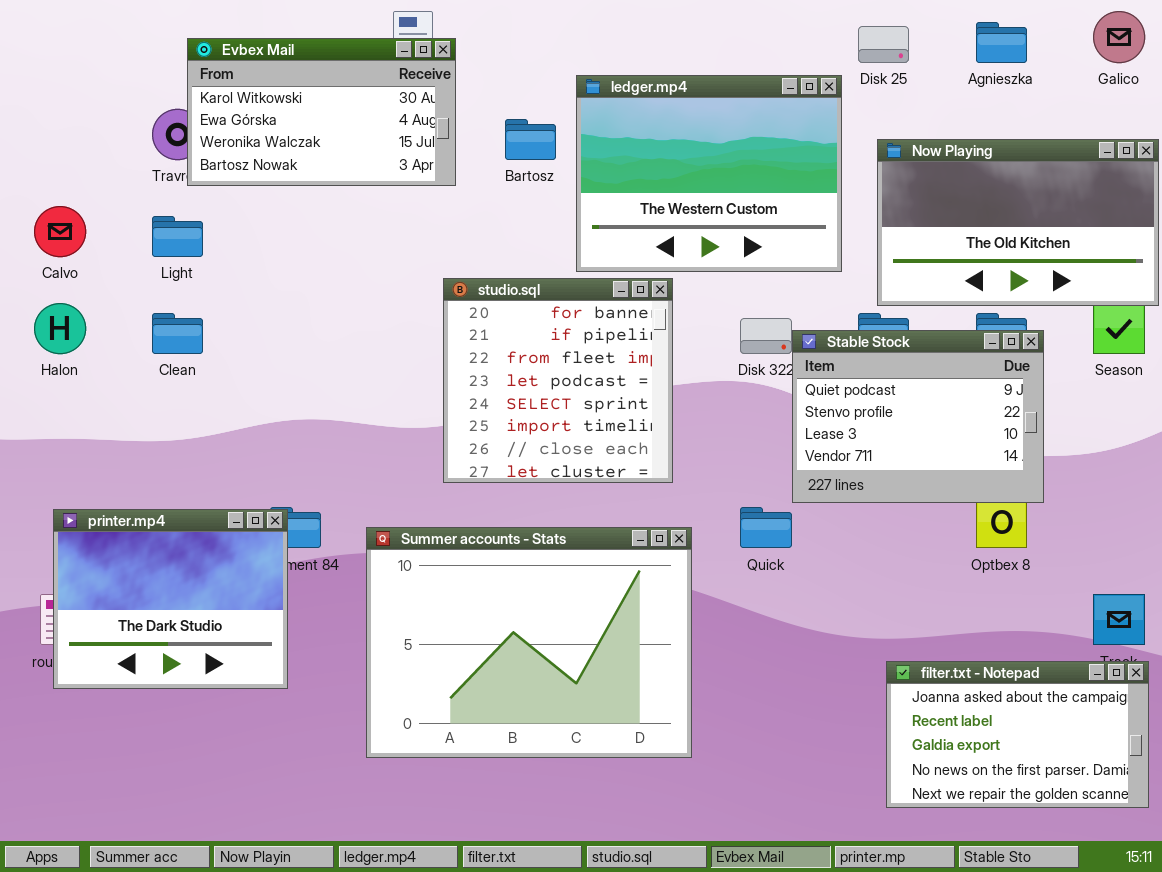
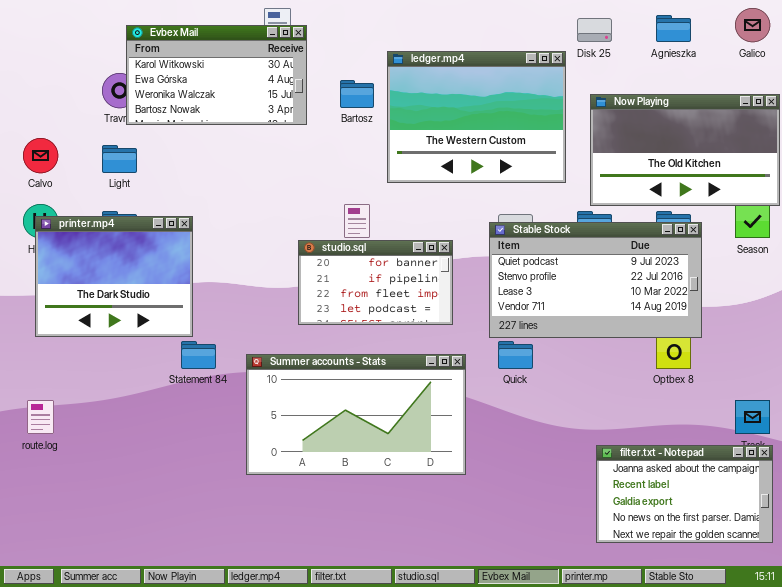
studio.sql: [443,278,673,483] -> [298,240,453,325], resized
Stable Stock: [792,330,1044,503] -> [489,222,702,338], resized
printer.mp4: [53,509,288,689] -> [35,216,193,337], moved
Summer accounts - Stats: [366,527,692,758] -> [246,354,466,475], resized

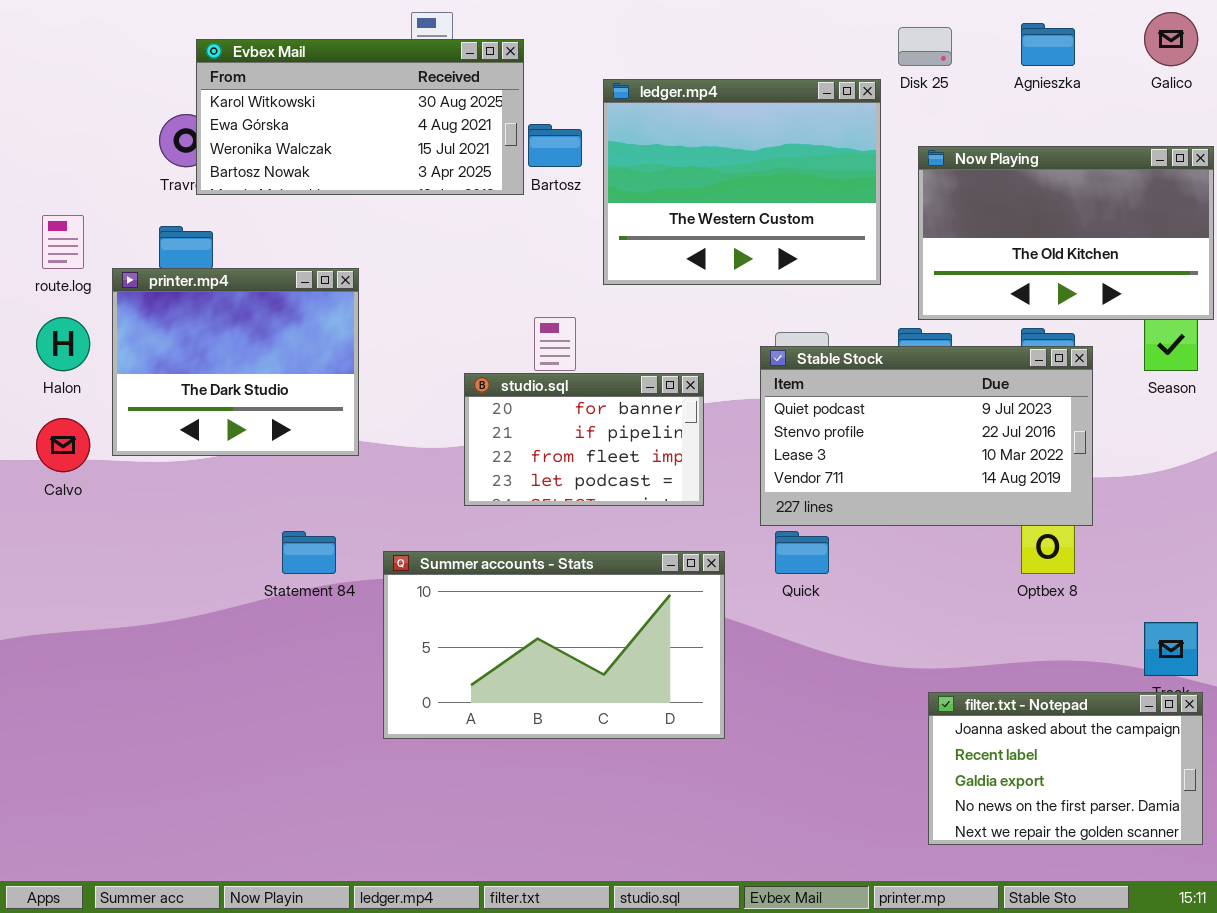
Evbex Mail: [126,25,307,125] -> [196,39,524,195], resized
Calvo: [23,138,58,173] -> [36,418,90,472], moved
printer.mp4: [35,216,193,337] -> [112,268,359,456], moved
route.log: [27,400,54,434] -> [42,215,84,269], moved

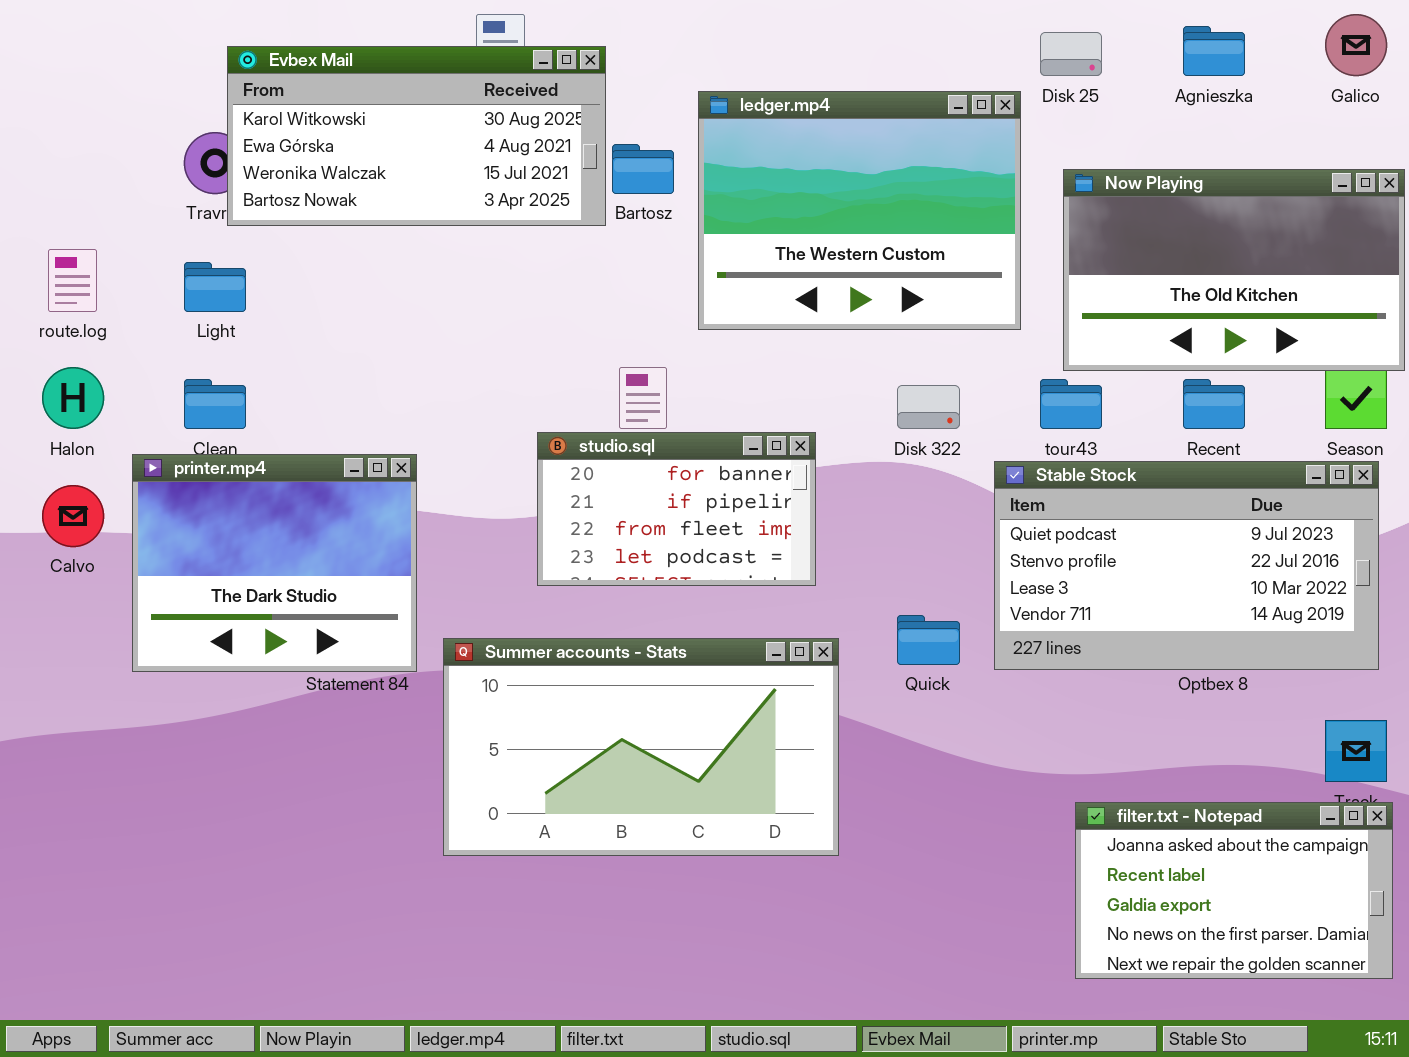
printer.mp4: [112,268,359,456] -> [132,454,417,672], moved
Stable Stock: [760,346,1093,526] -> [994,461,1379,670], moved

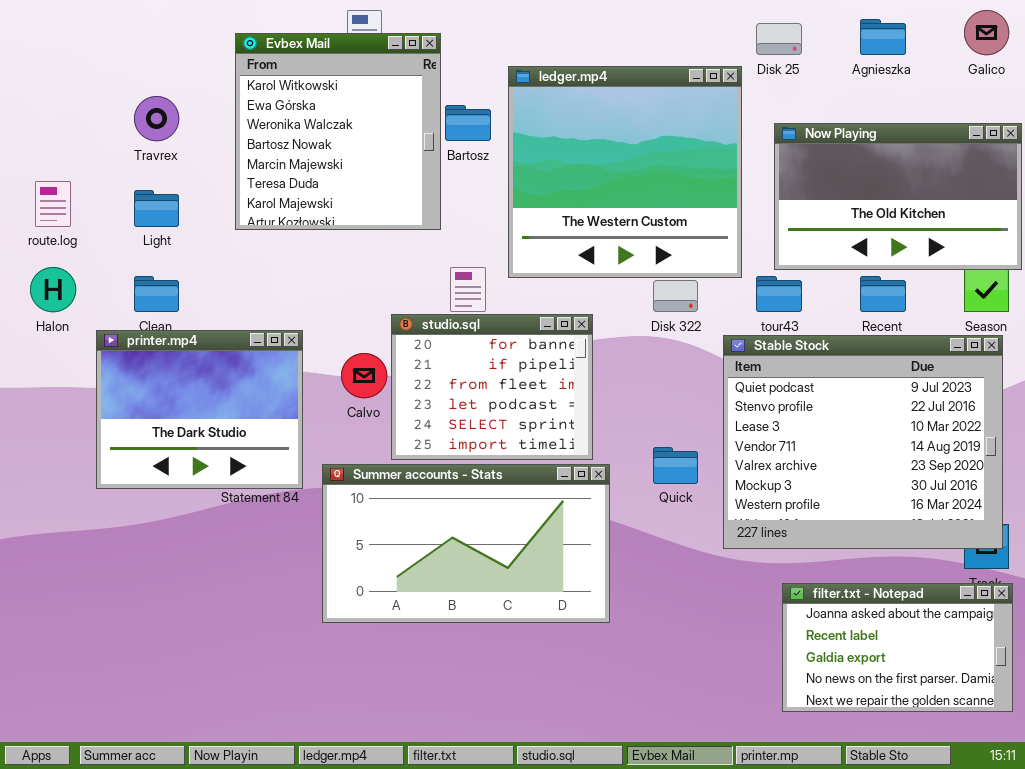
Evbex Mail: [227,46,606,226] -> [235,33,441,230], resized
ledger.mp4: [698,91,1021,330] -> [508,66,742,278], resized
studio.sql: [537,432,816,586] -> [391,314,593,460], resized
Stable Stock: [994,461,1379,670] -> [723,335,1003,549], resized
Calvo: [42,485,104,547] -> [341,353,387,398], moved

